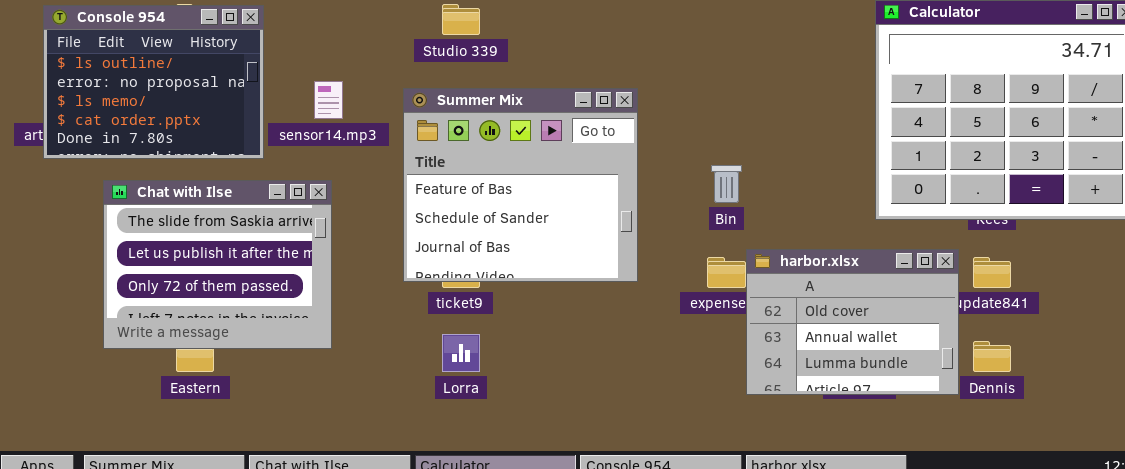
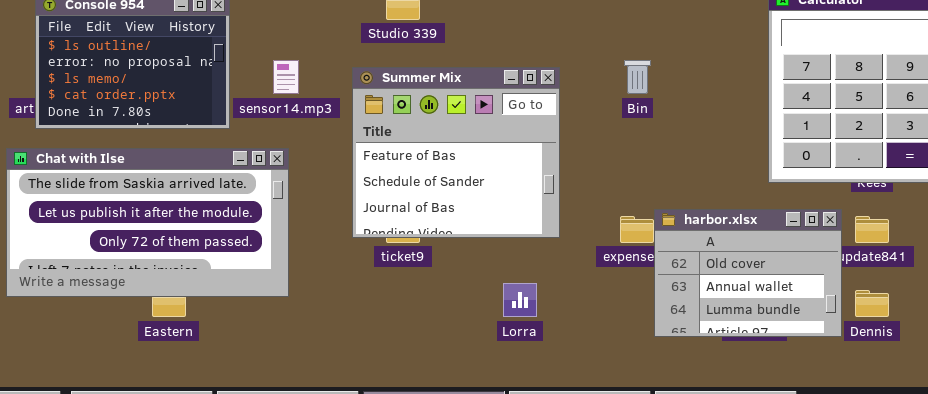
Bin: [711,165,742,203] -> [624,60,651,94], moved
Chat with Ilse: [103,180,332,349] -> [6,148,289,297], resized
Lorra: [442,334,480,372] -> [503,283,537,317], moved

